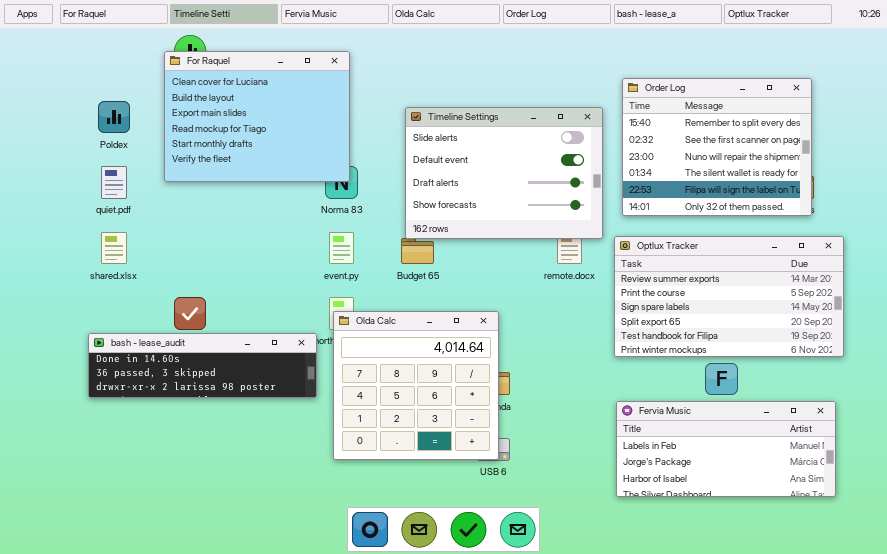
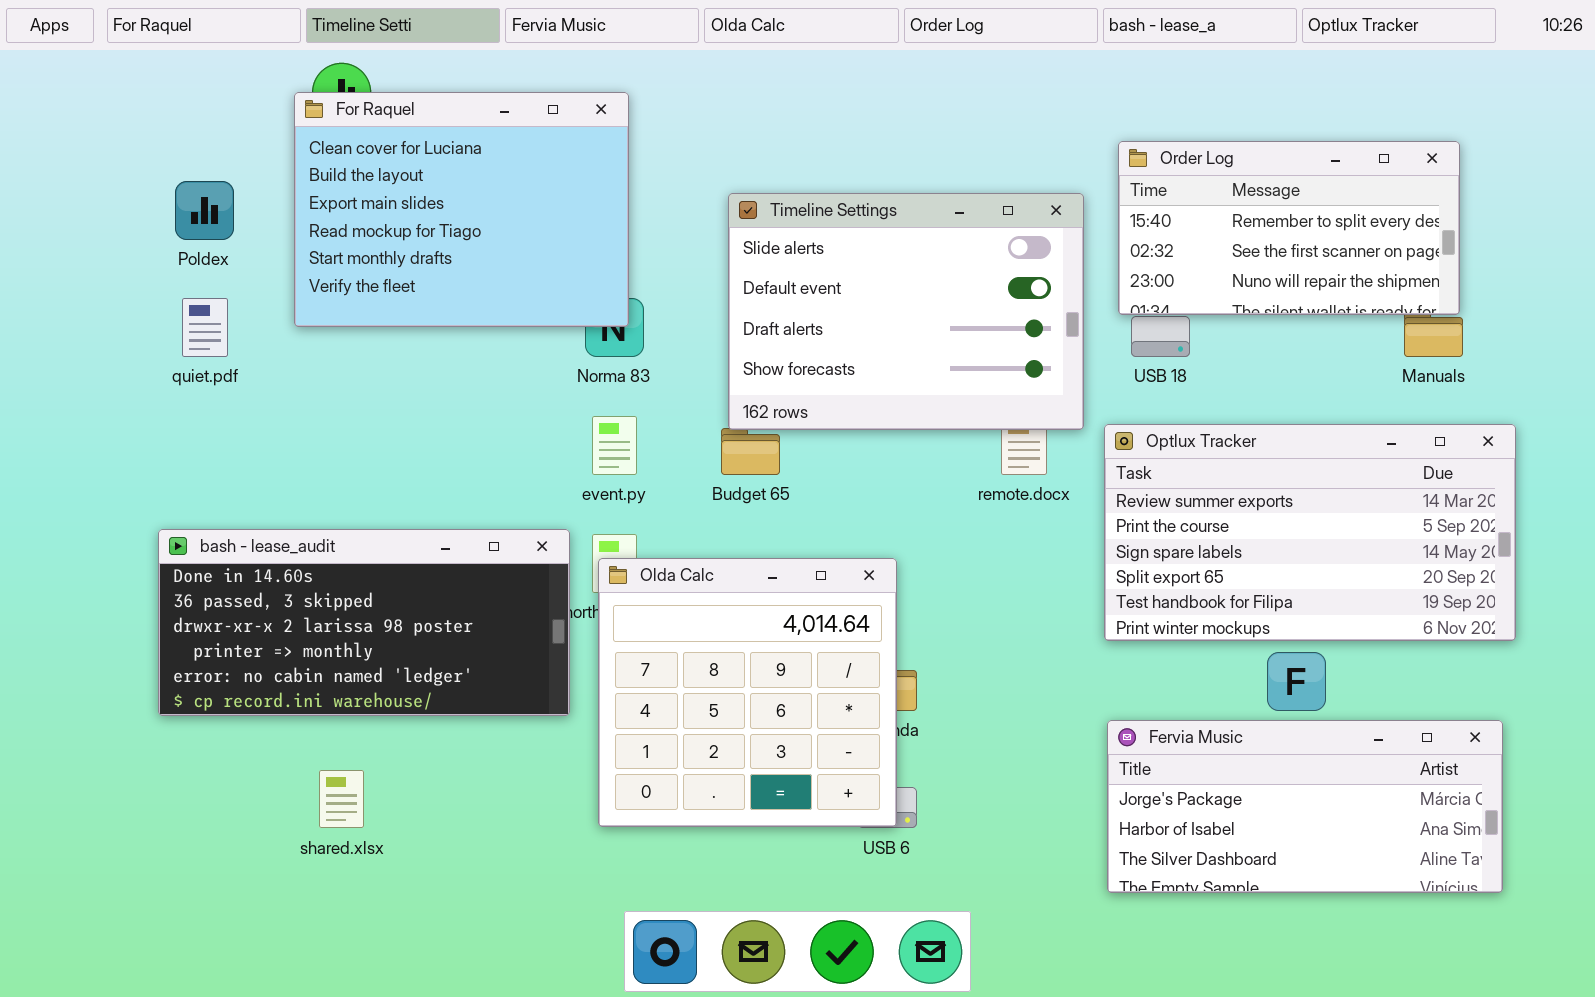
Order Log: [622,78,812,216] -> [1118,141,1460,315], resized
shared.xlsx: [101,232,127,264] -> [319,770,364,828], moved
bash - lease_audit: [88,333,317,398] -> [158,529,570,716], resized
Fervia Music: [616,401,836,497] -> [1107,720,1503,893], scrolled down 1 row

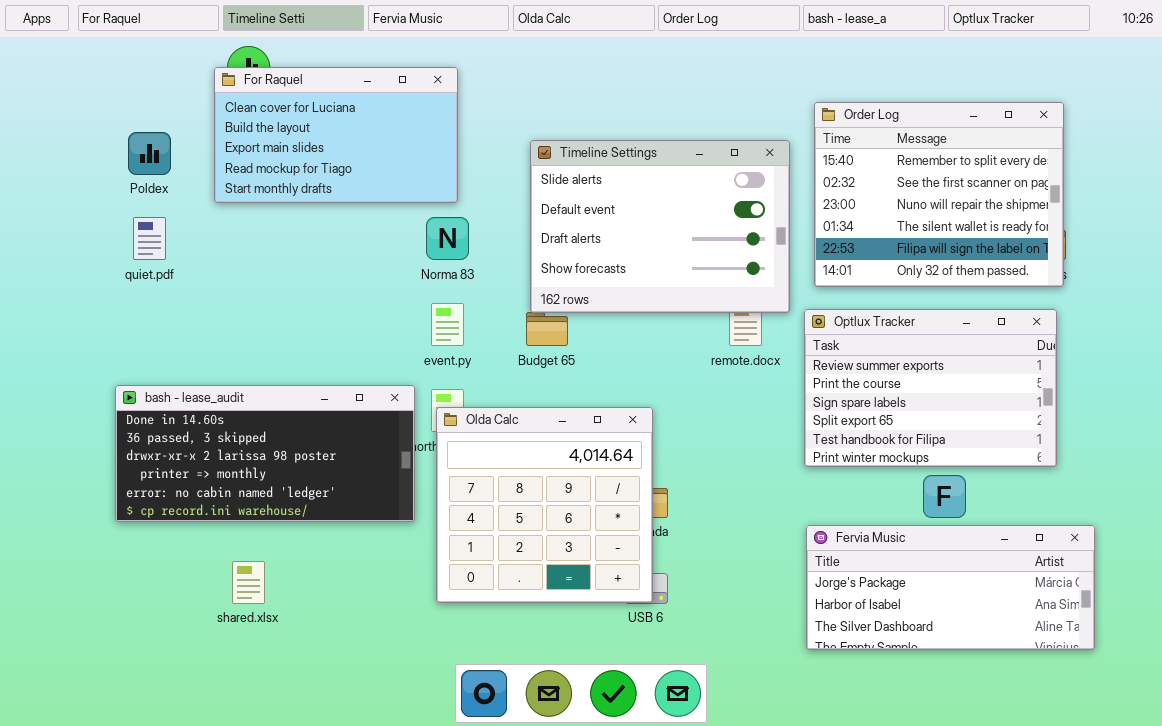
For Raquel: [294,92,629,327] -> [214,67,458,203], resized
Order Log: [1118,141,1460,315] -> [814,102,1064,287], resized
Optlux Tracker: [1104,424,1516,641] -> [804,309,1057,467], resized

